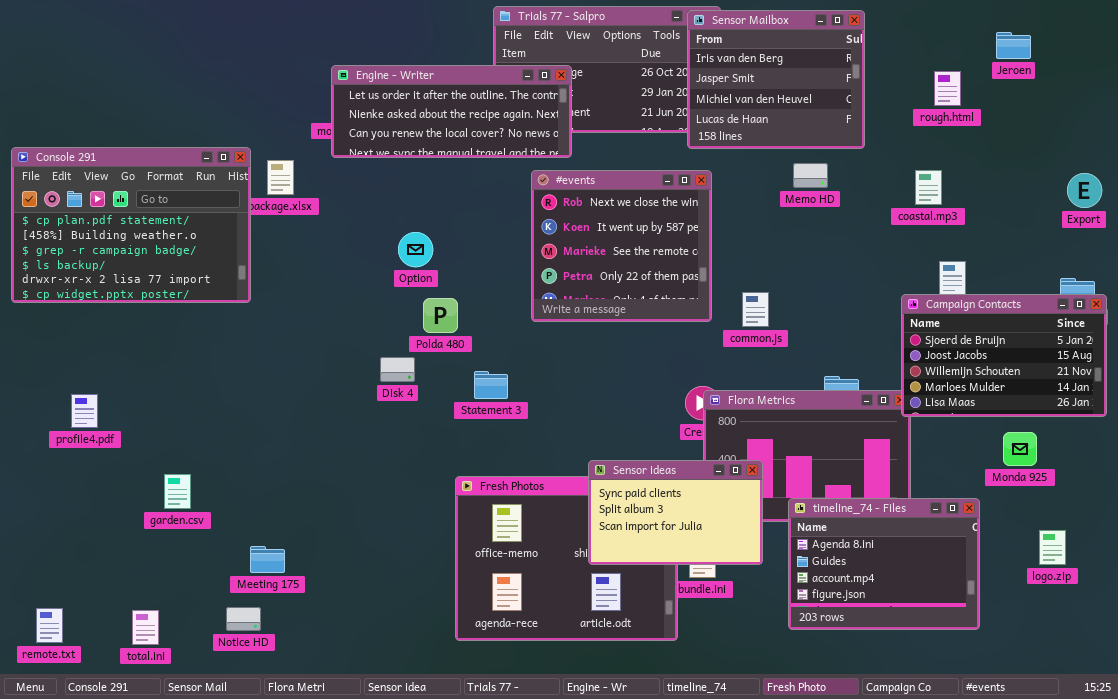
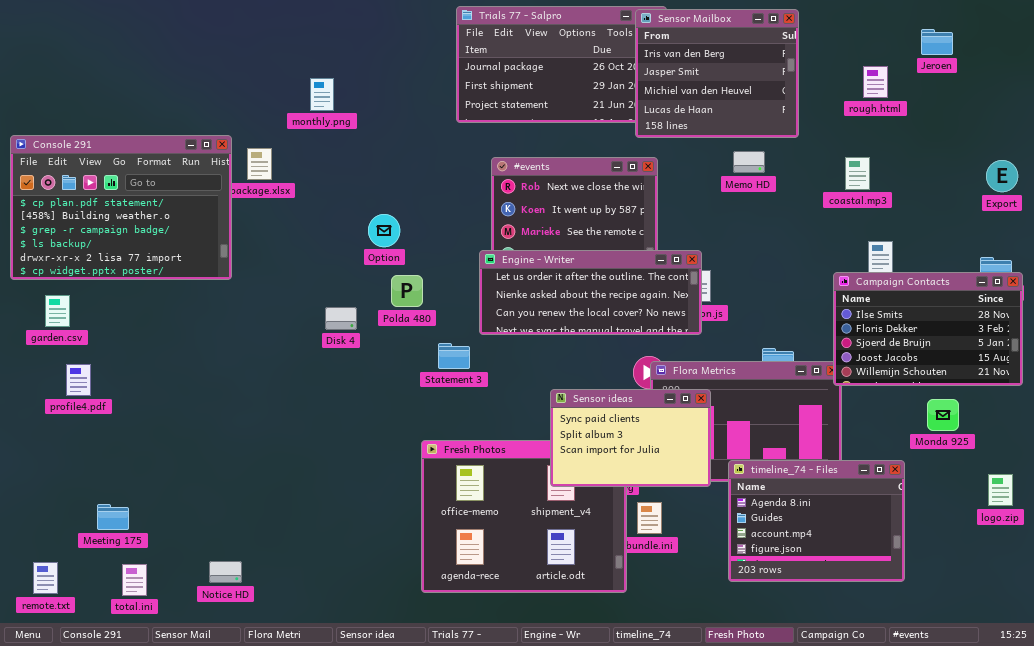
Engine - Writer: [331,65,572,158] -> [479,250,702,335], moved
Campaign Contacts: [901,294,1107,417] -> [833,272,1023,386], scrolled up 2 rows
Disk 4: [380,357,415,382] -> [325,307,357,330], moved
Sensor ideas: [588,460,763,565] -> [550,389,711,487], moved
garden.csv: [164,474,191,509] -> [45,295,70,327], moved
logo.zip: [1039,530,1066,565] -> [988,474,1013,506], moved
Meeting 175: [250,546,285,573] -> [97,504,129,530], moved

